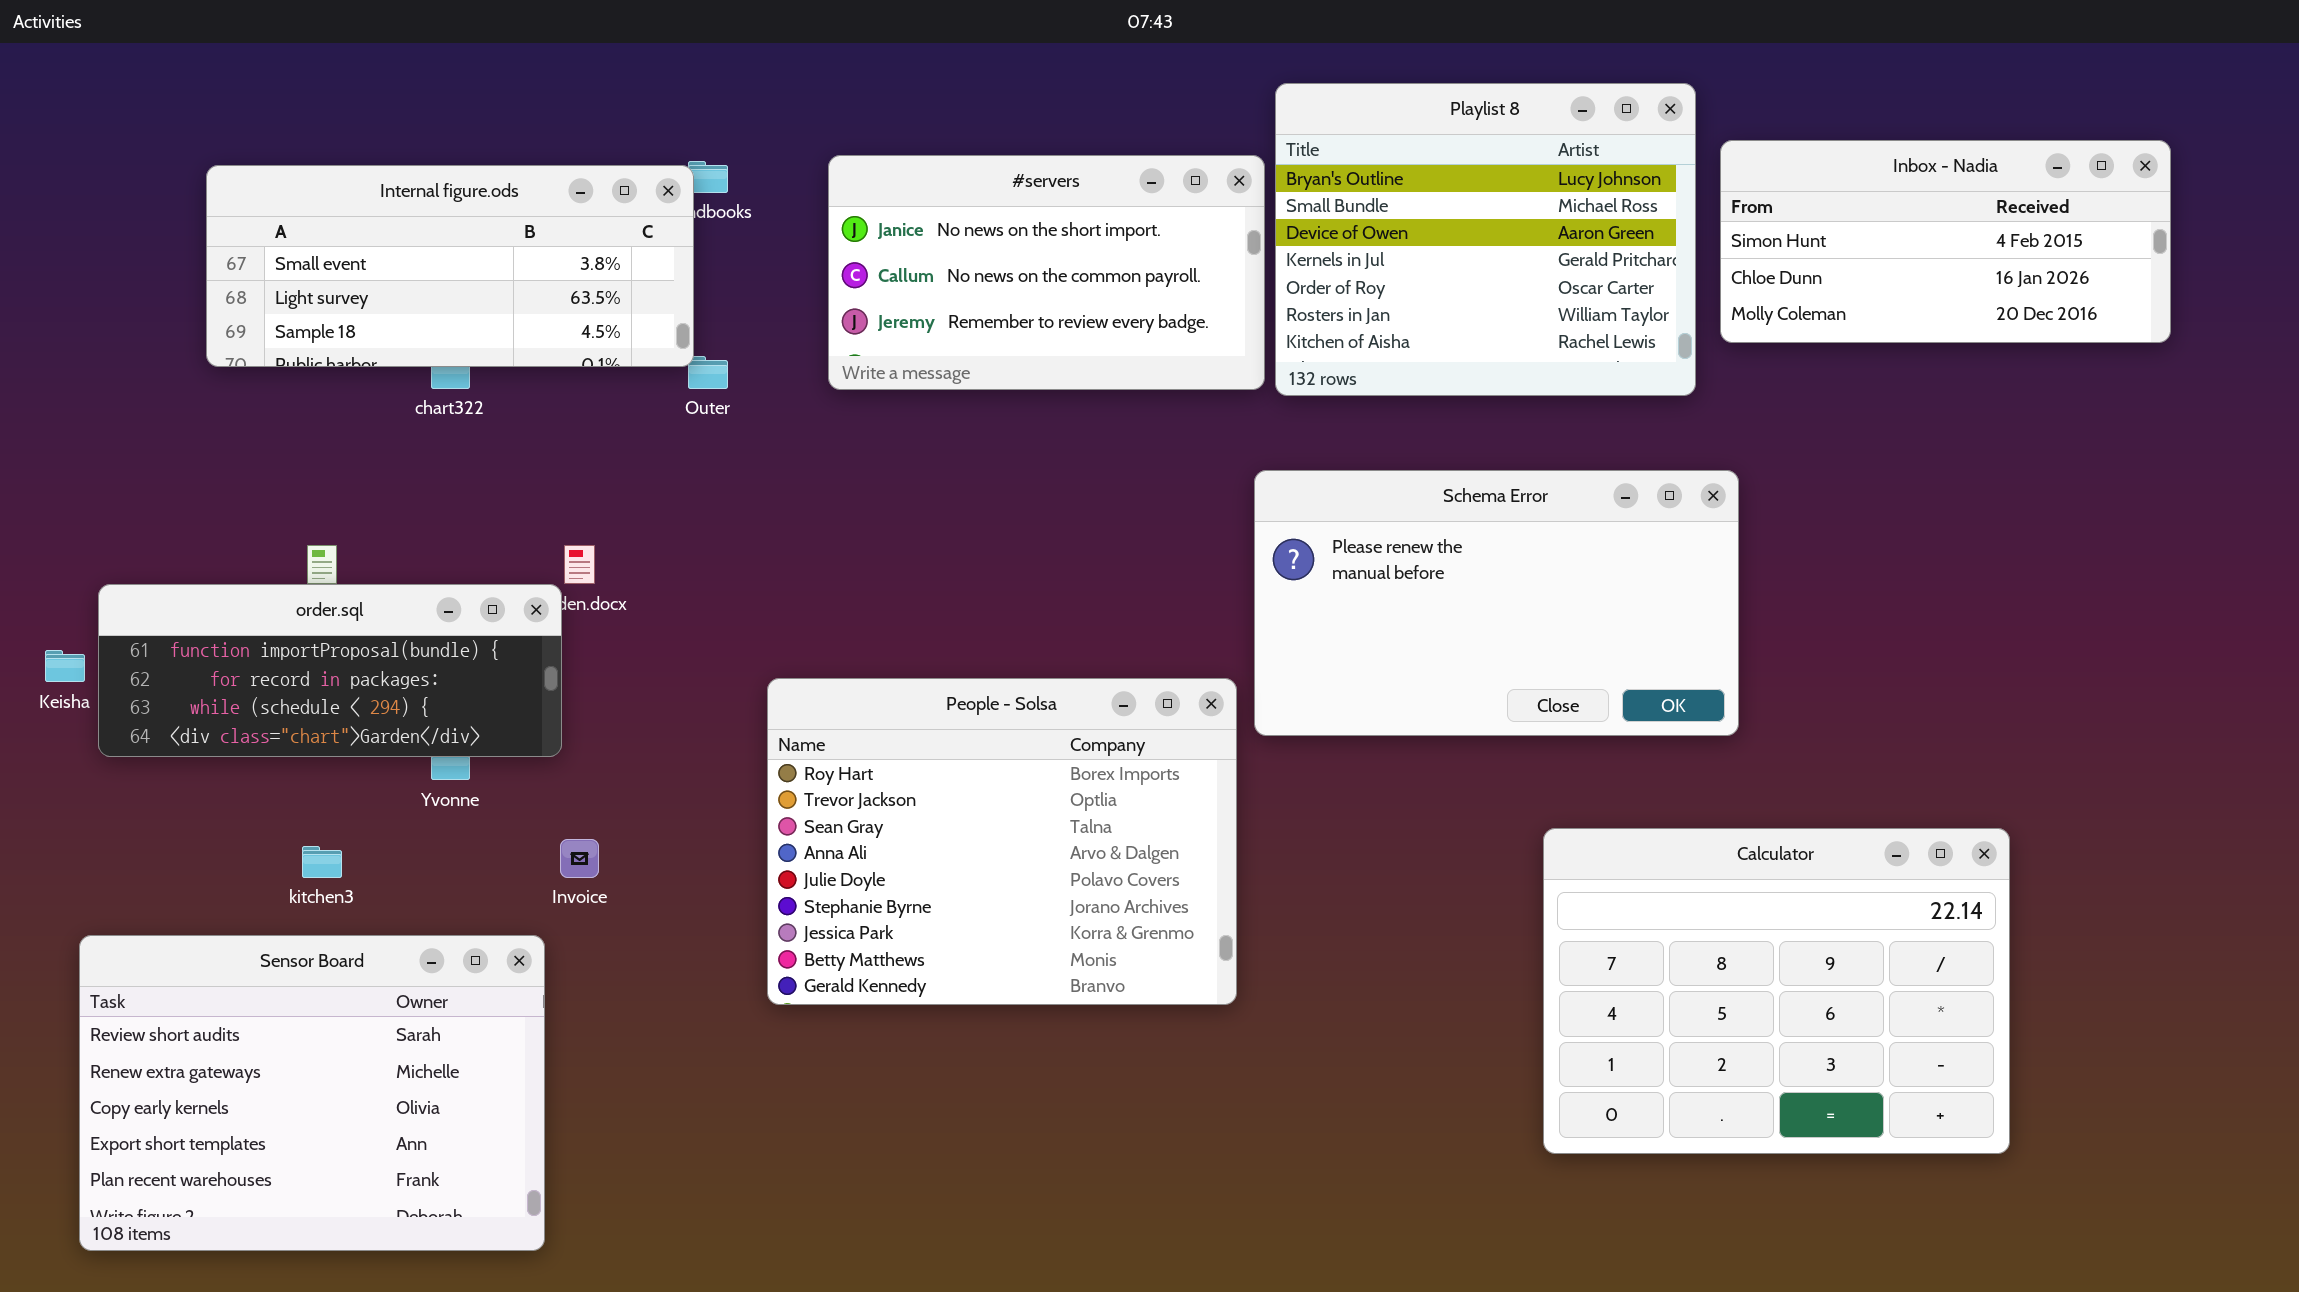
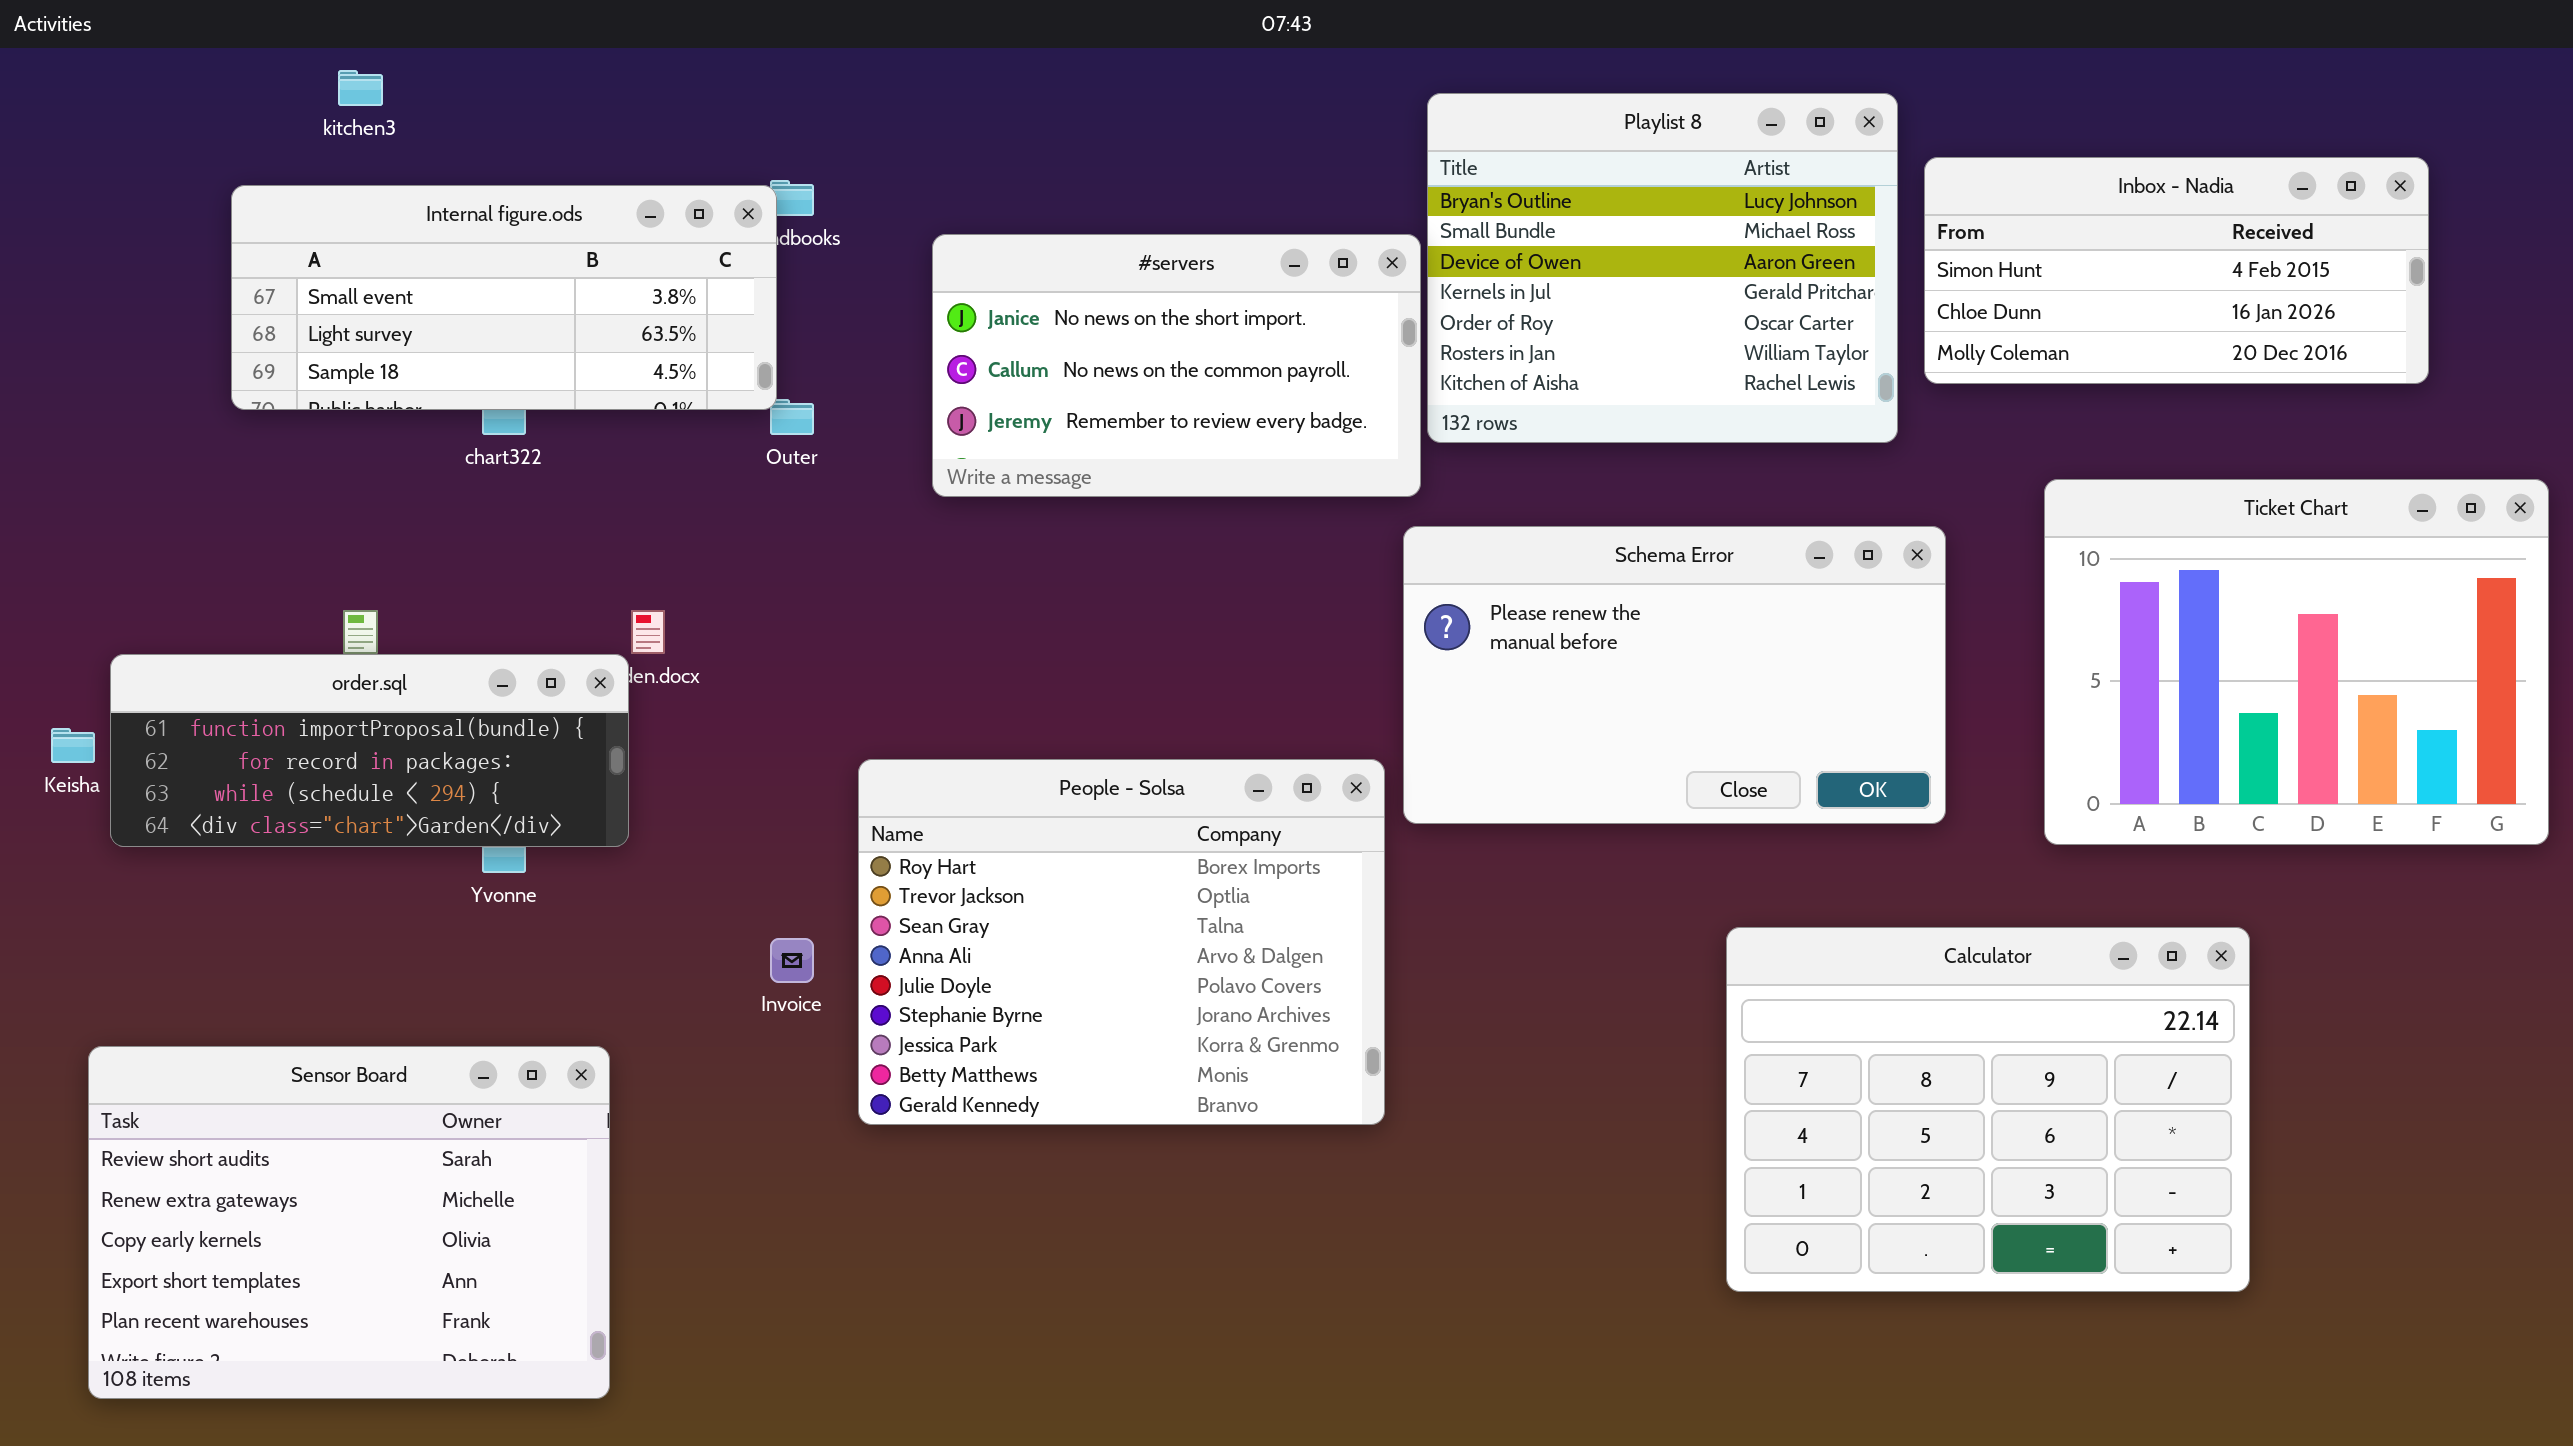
#servers: [828,155,1265,390] -> [932,234,1421,497], moved
Ticket Chart: none -> [2044,479,2549,845], opened
Invoice: [560,839,599,878] -> [770,938,814,983], moved
kitchen3: [302,846,342,878] -> [338,70,383,106], moved

